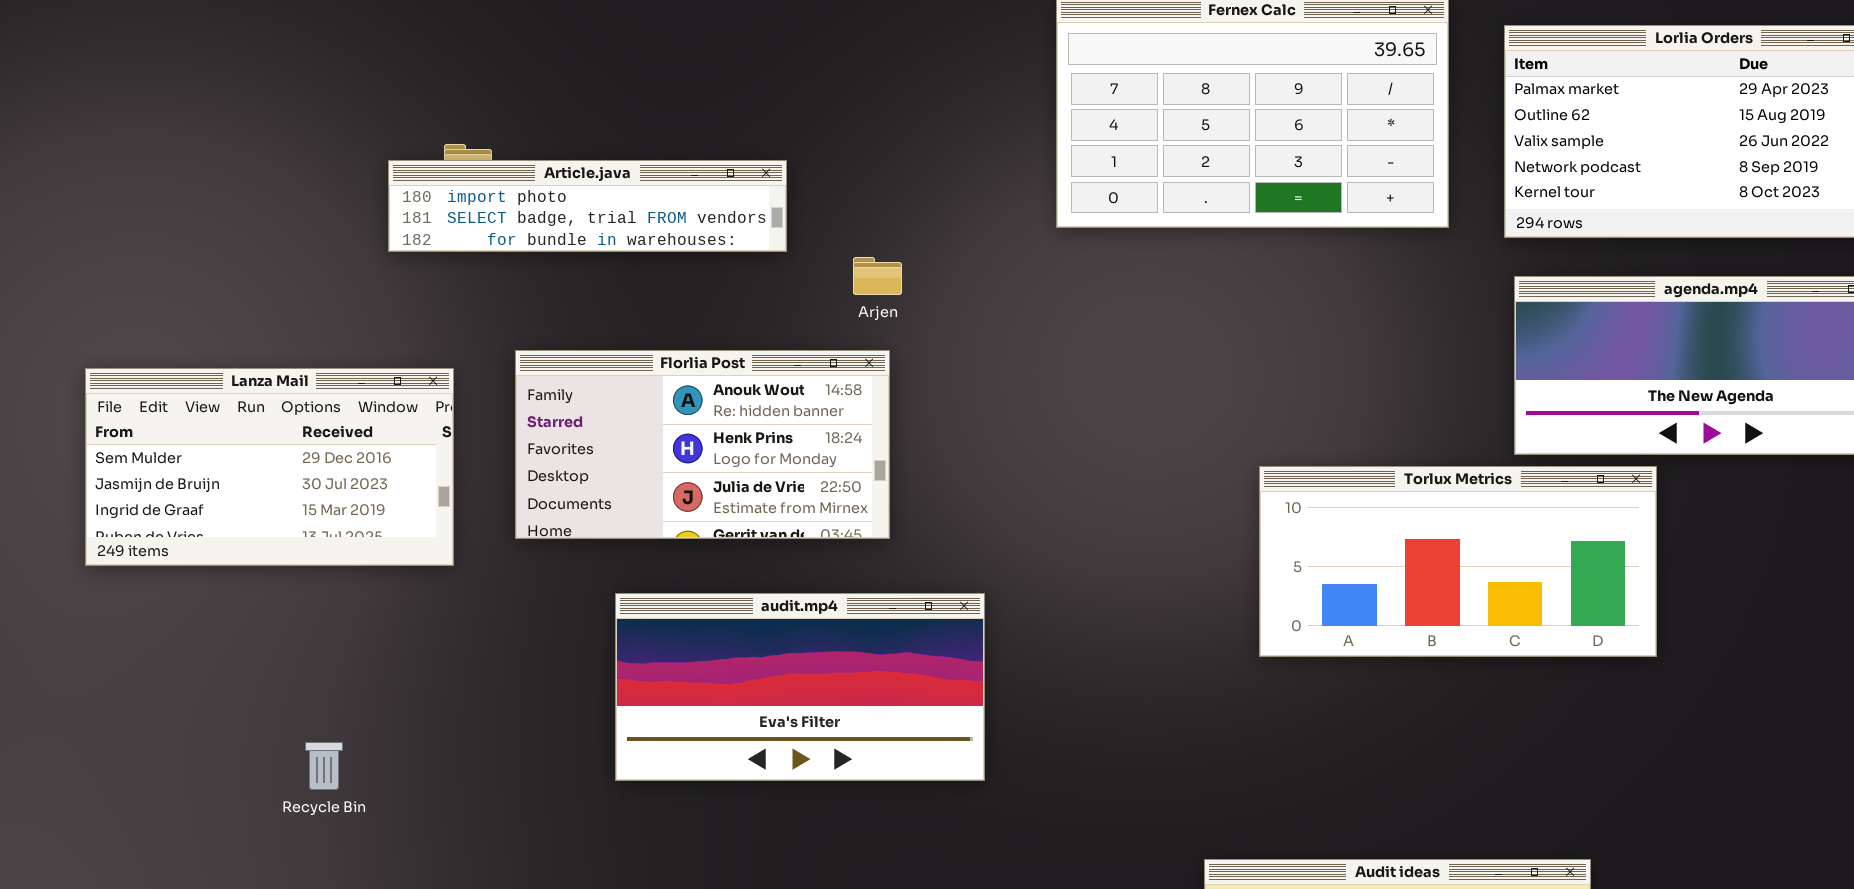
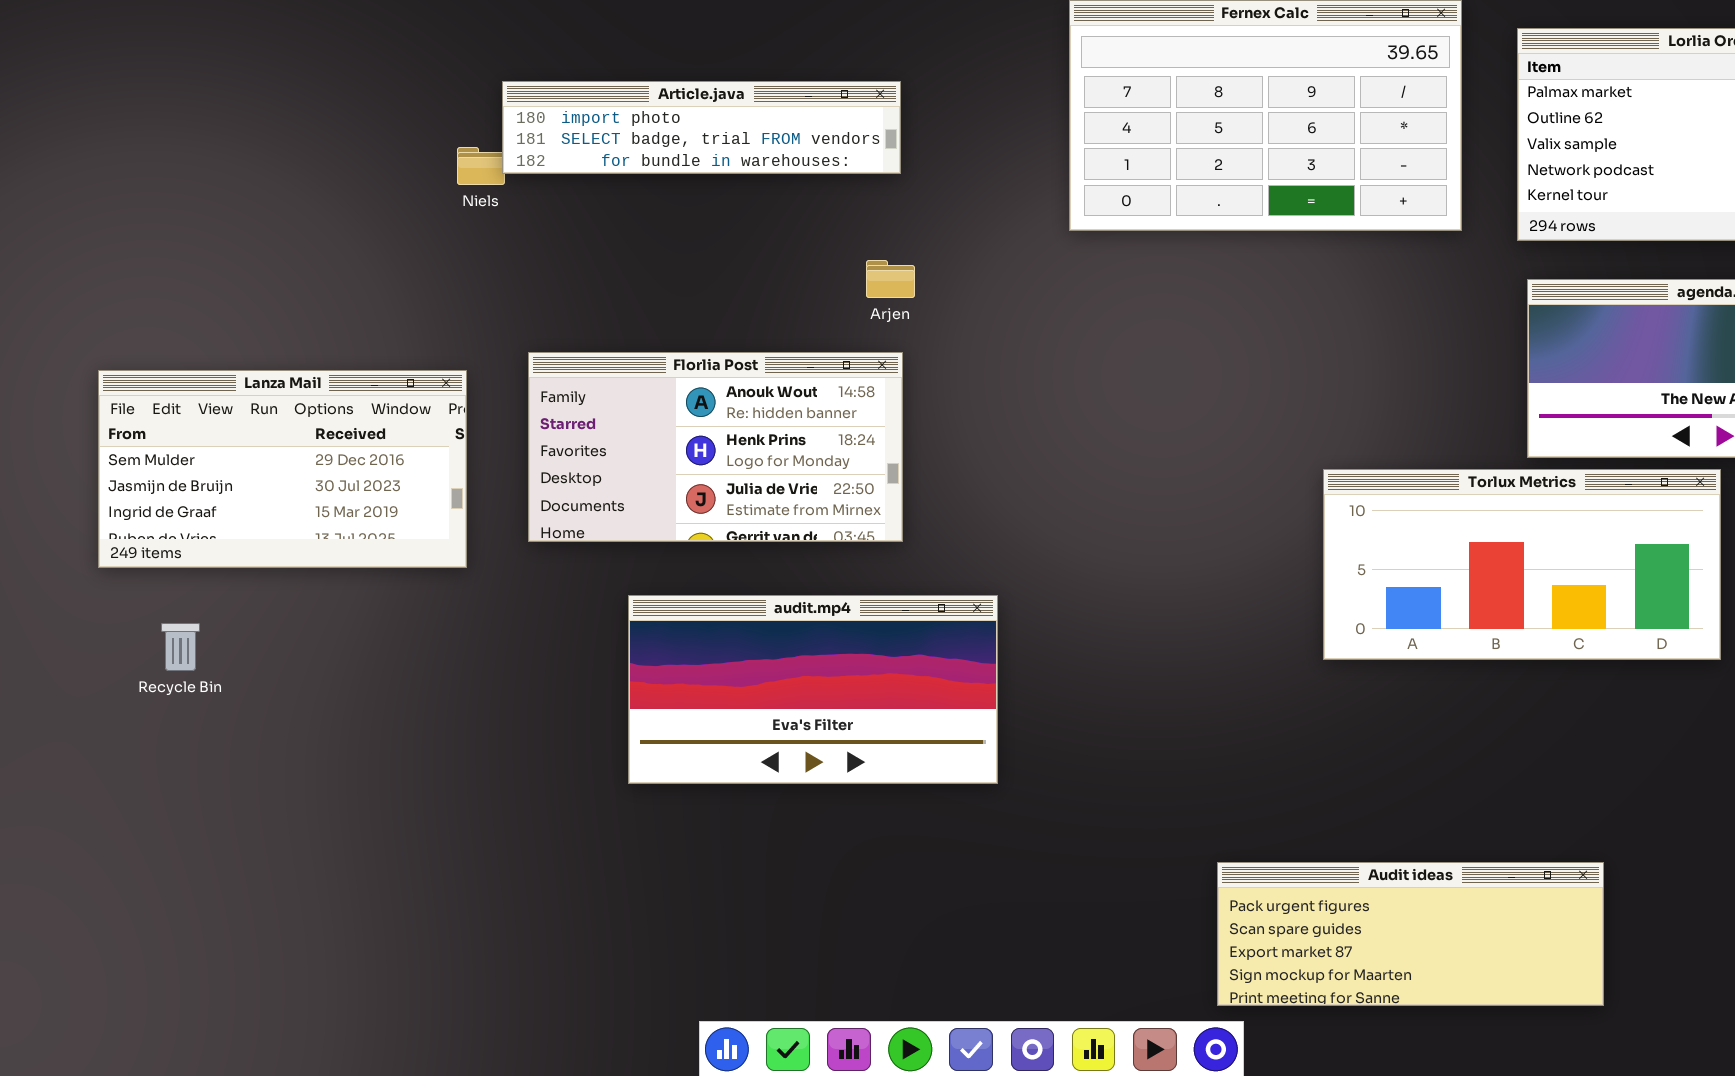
Article.java: [388,160,787,252] -> [502,81,901,174], moved
Torlux Metrics: [1259,466,1657,657] -> [1323,469,1721,660], moved
Recycle Bin: [305,742,343,790] -> [161,623,200,671], moved

